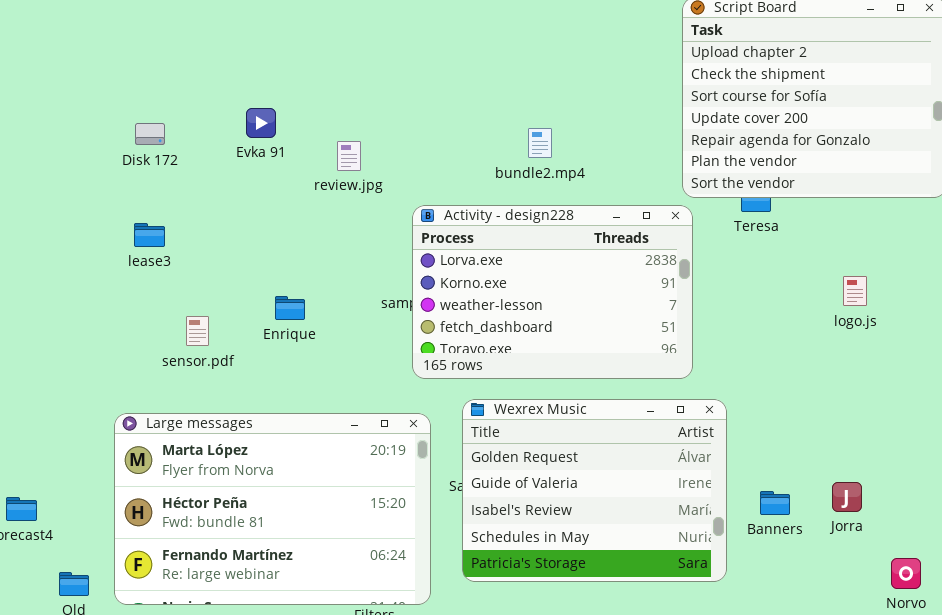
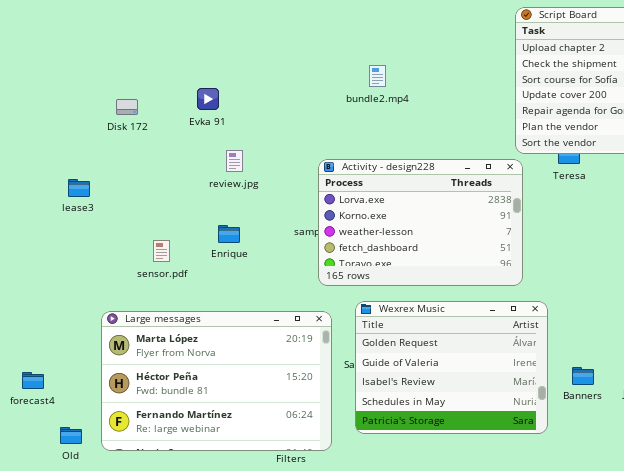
bundle2.mp4: [528,128,552,158] -> [369,65,386,87], moved
review.jpg: [337,141,361,171] -> [226,150,243,172], moved
lease3: [134,223,165,247] -> [68,179,90,197], moved

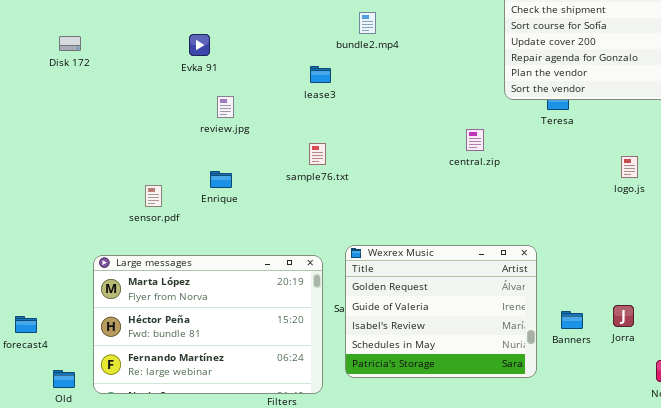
Disk 172: [116,99,138,115] -> [59,36,81,51], moved
Activity - design228: [318,159,523,286] -> none, closed
lease3: [68,179,90,197] -> [310,66,331,83], moved

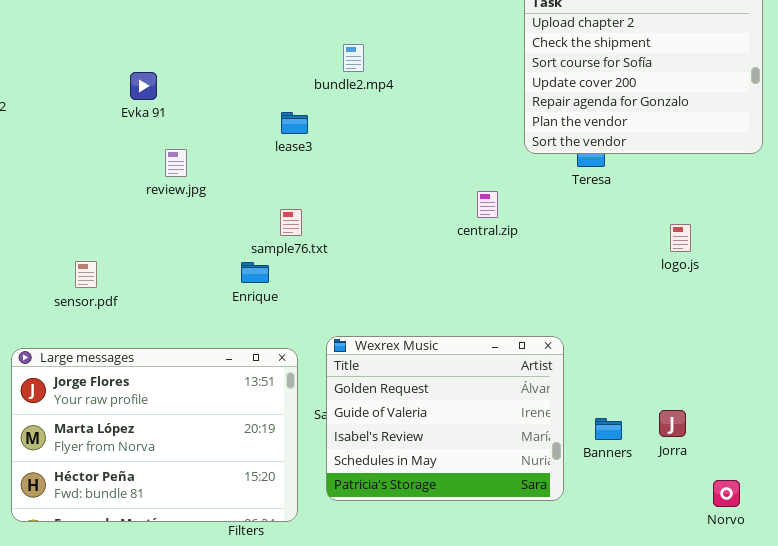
Enrique: [210,171,232,188] -> [241,262,269,283], moved
Large messages: [93,255,323,394] -> [11,348,298,522], scrolled up 1 row

